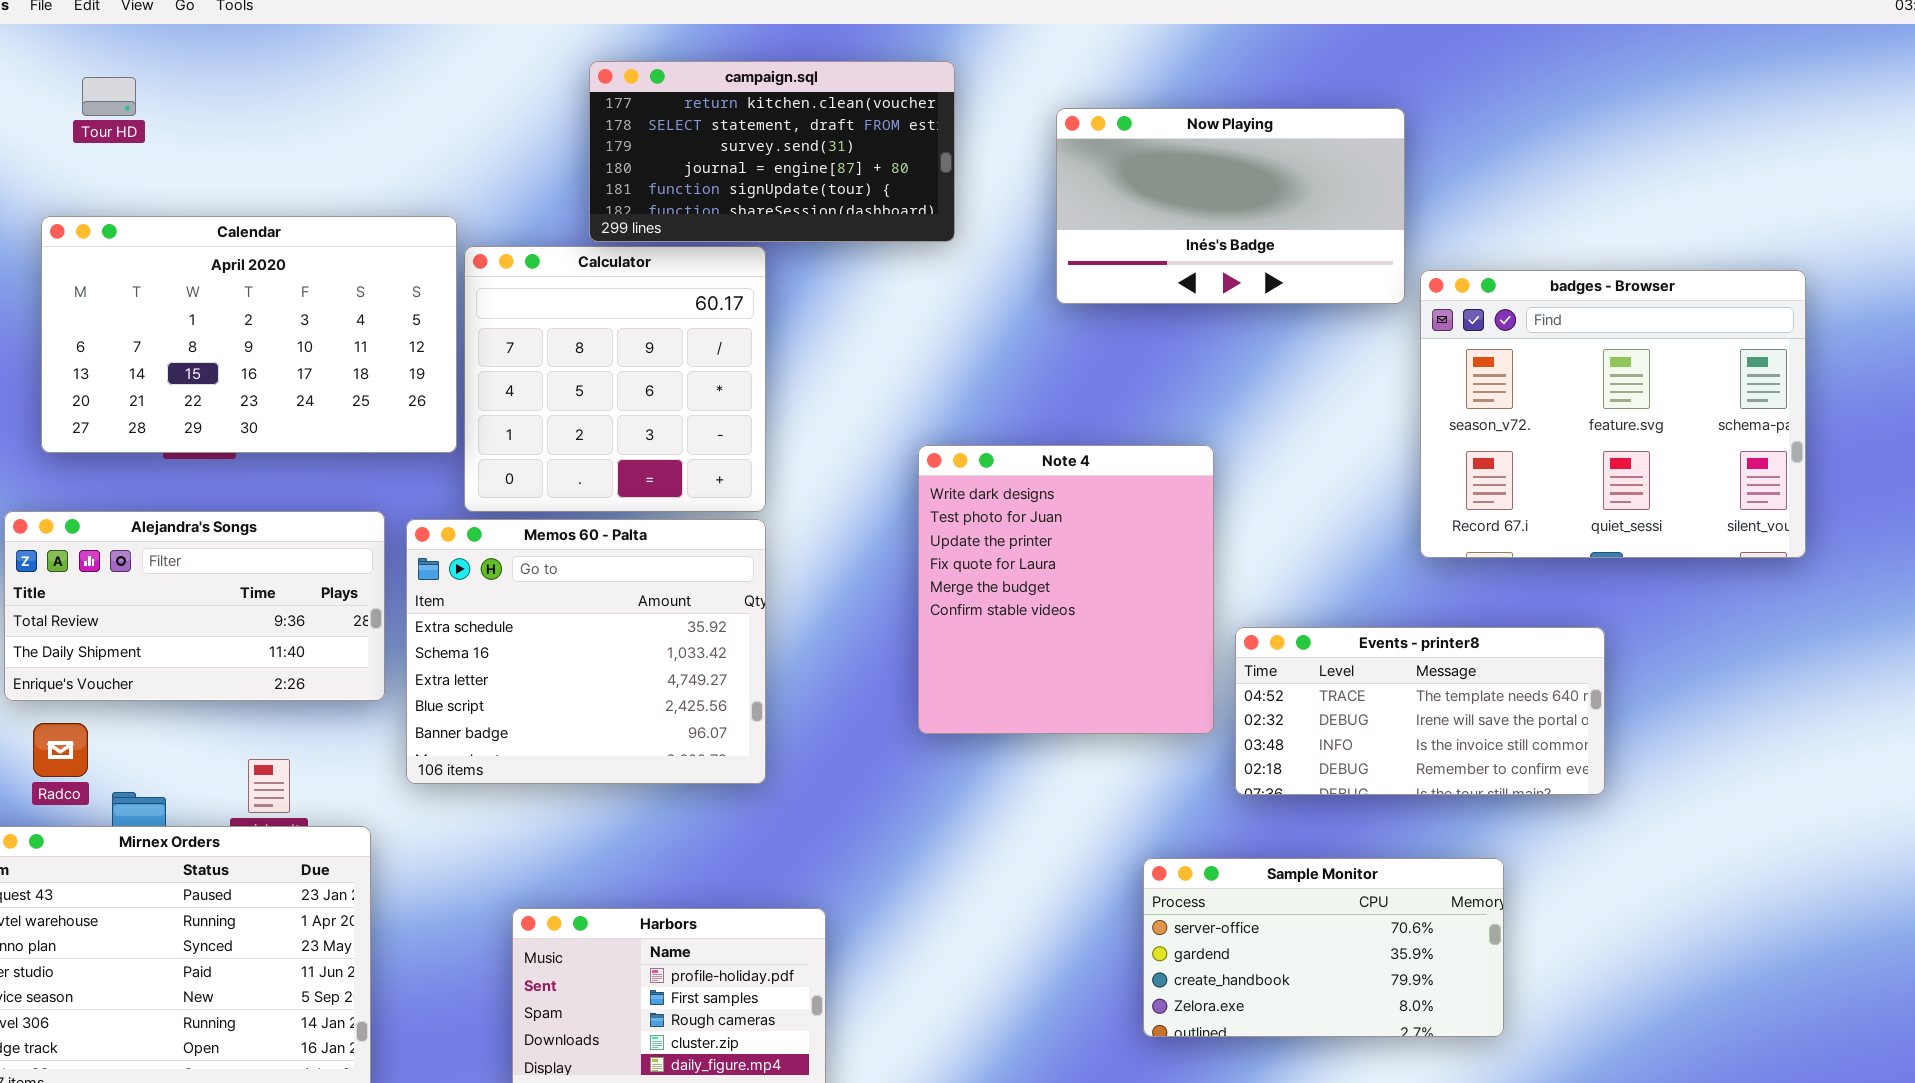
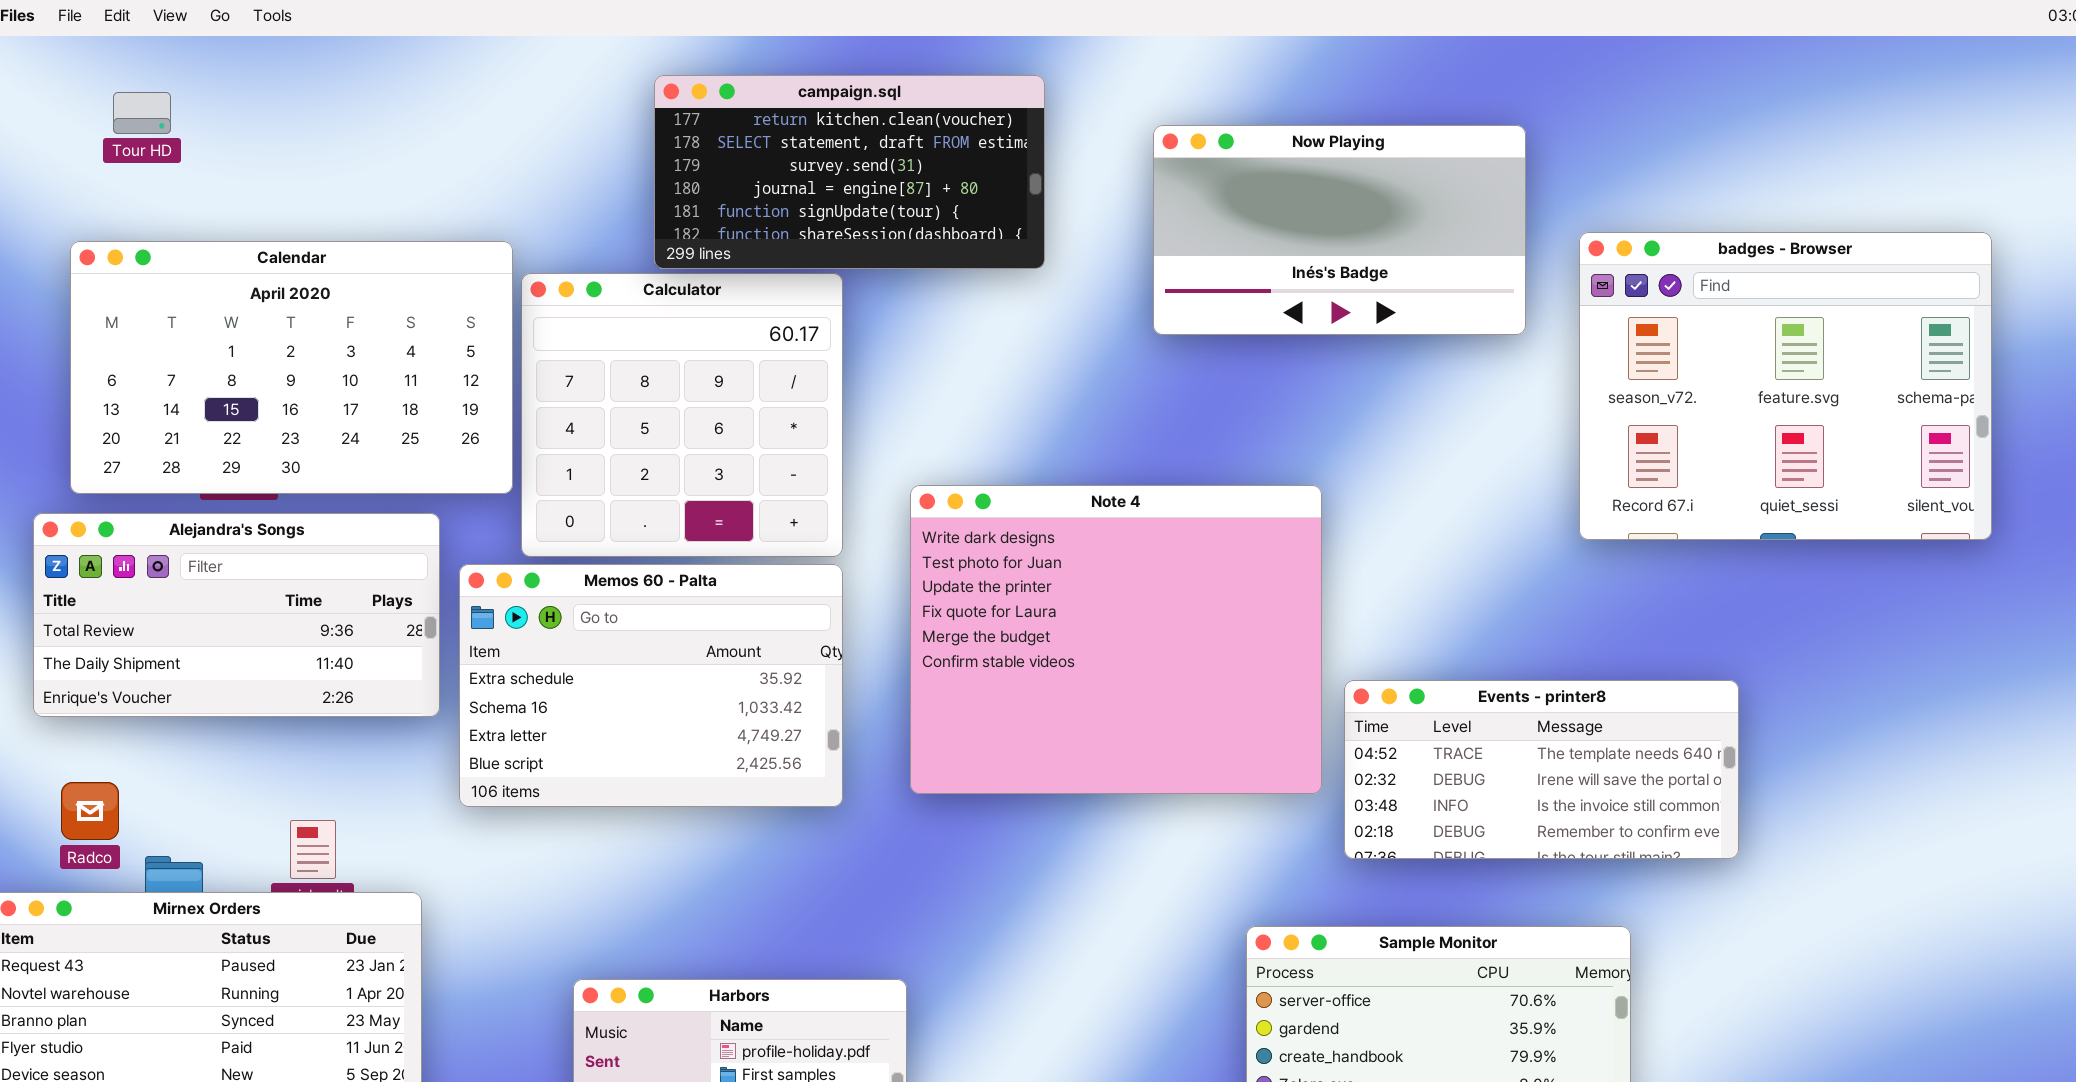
badges - Browser: [1420,270,1806,558] -> [1579,232,1992,540], moved
Note 4: [918,445,1214,734] -> [910,485,1322,794], resized
Alejandra's Songs: [4,511,385,701] -> [33,513,440,717], moved
Memos 60 - Palta: [406,519,766,784] -> [459,564,843,807], resized

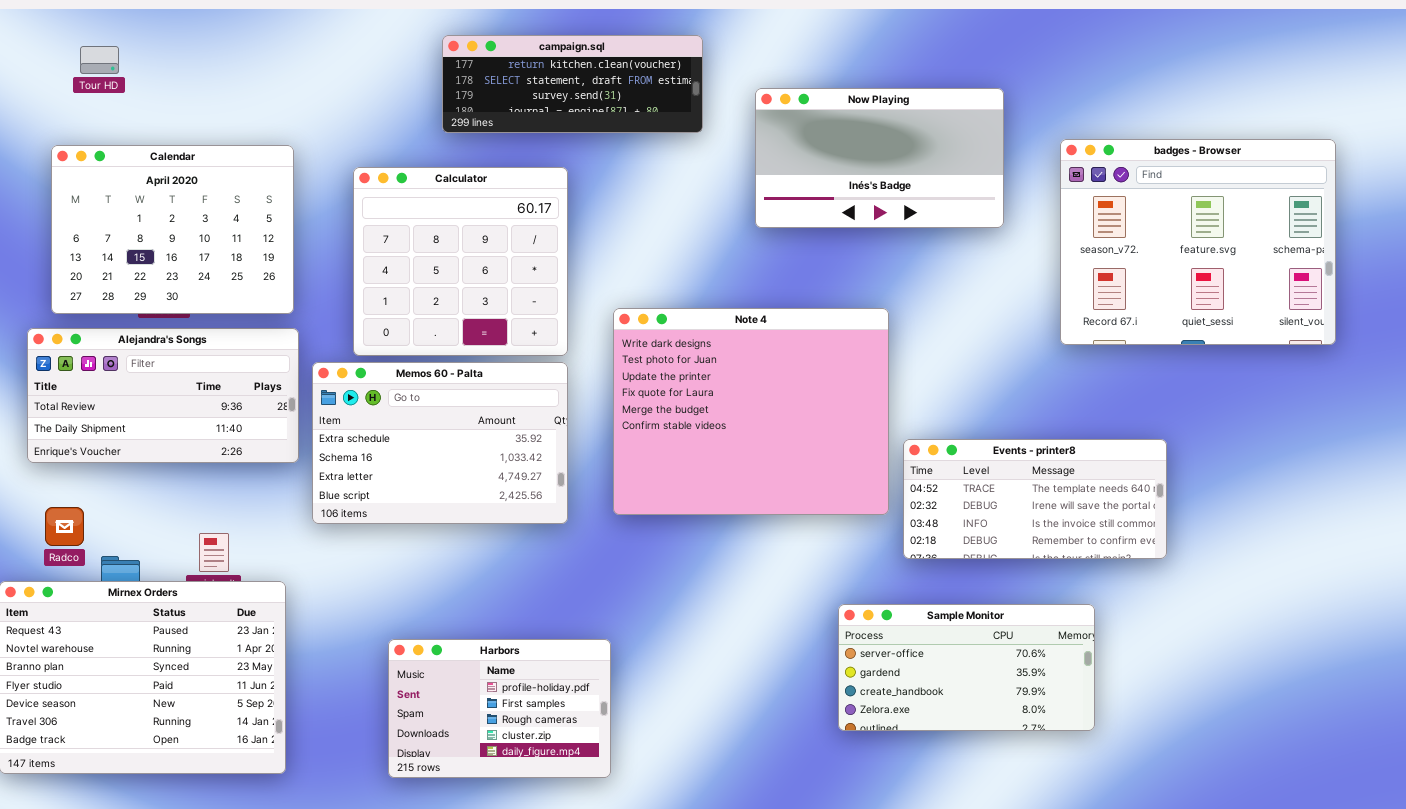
campaign.sql: [654,75,1045,269] -> [442,35,703,133], resized
Now Playing: [1153,125,1526,335] -> [755,88,1004,228], moved
Calendar: [70,241,513,494] -> [51,145,294,314], resized

